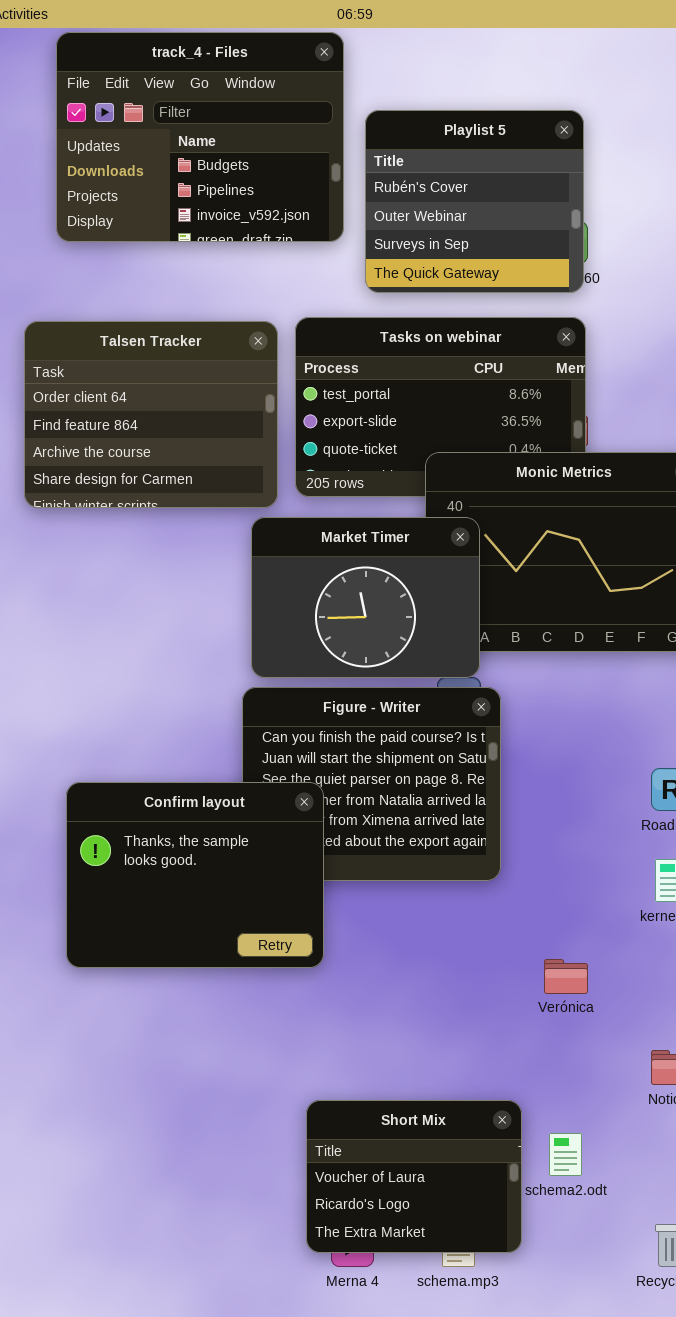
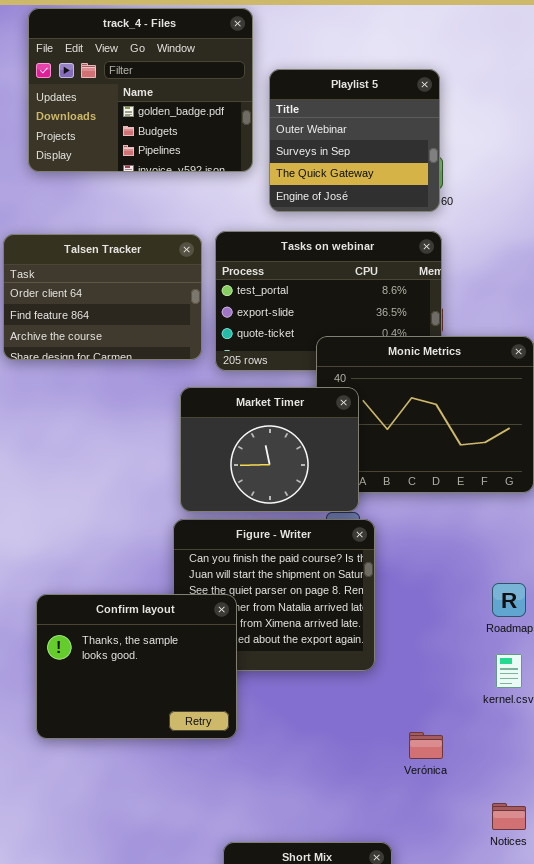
track_4 - Files: [56,32,344,242] -> [28,8,253,172], scrolled up 1 row
Playlist 5: [365,110,584,293] -> [269,69,440,212], scrolled down 1 row
Talsen Tracker: [24,321,278,508] -> [3,234,202,360], resized

